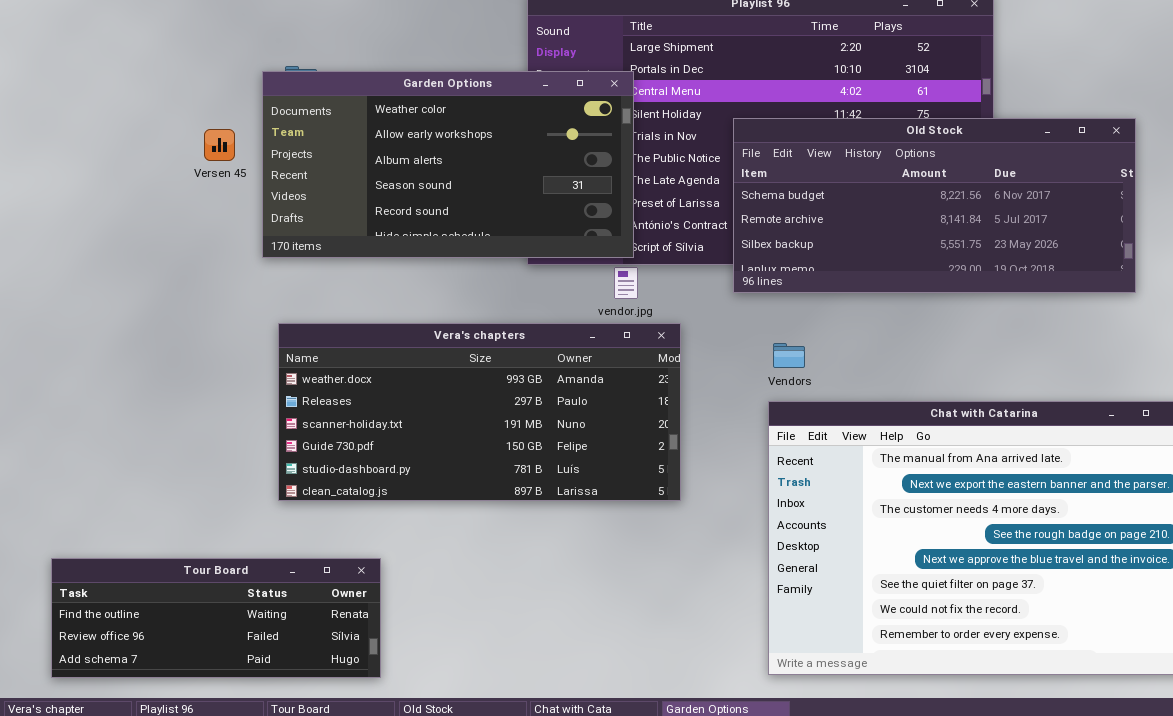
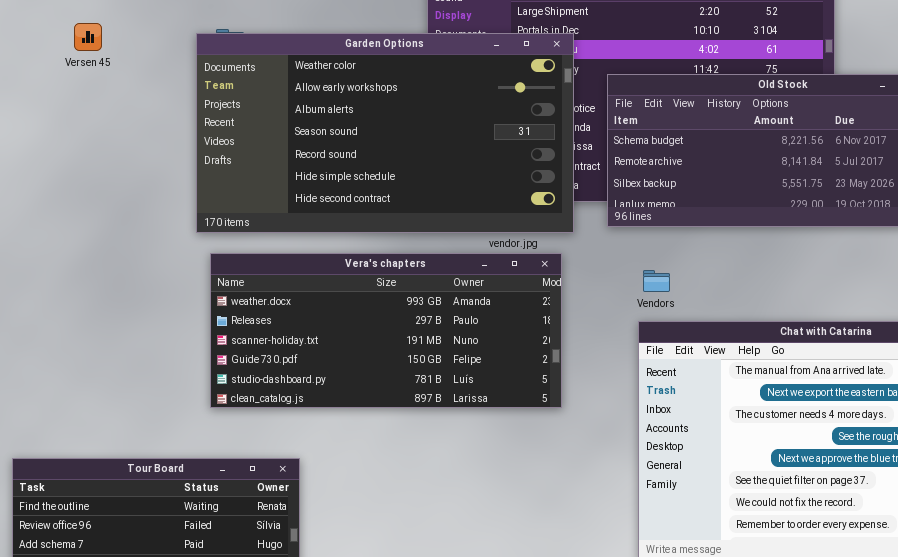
Garden Options: [262,71,634,258] -> [196,33,574,233], resized
Versen 45: [204,129,235,161] -> [74,23,102,51], moved

